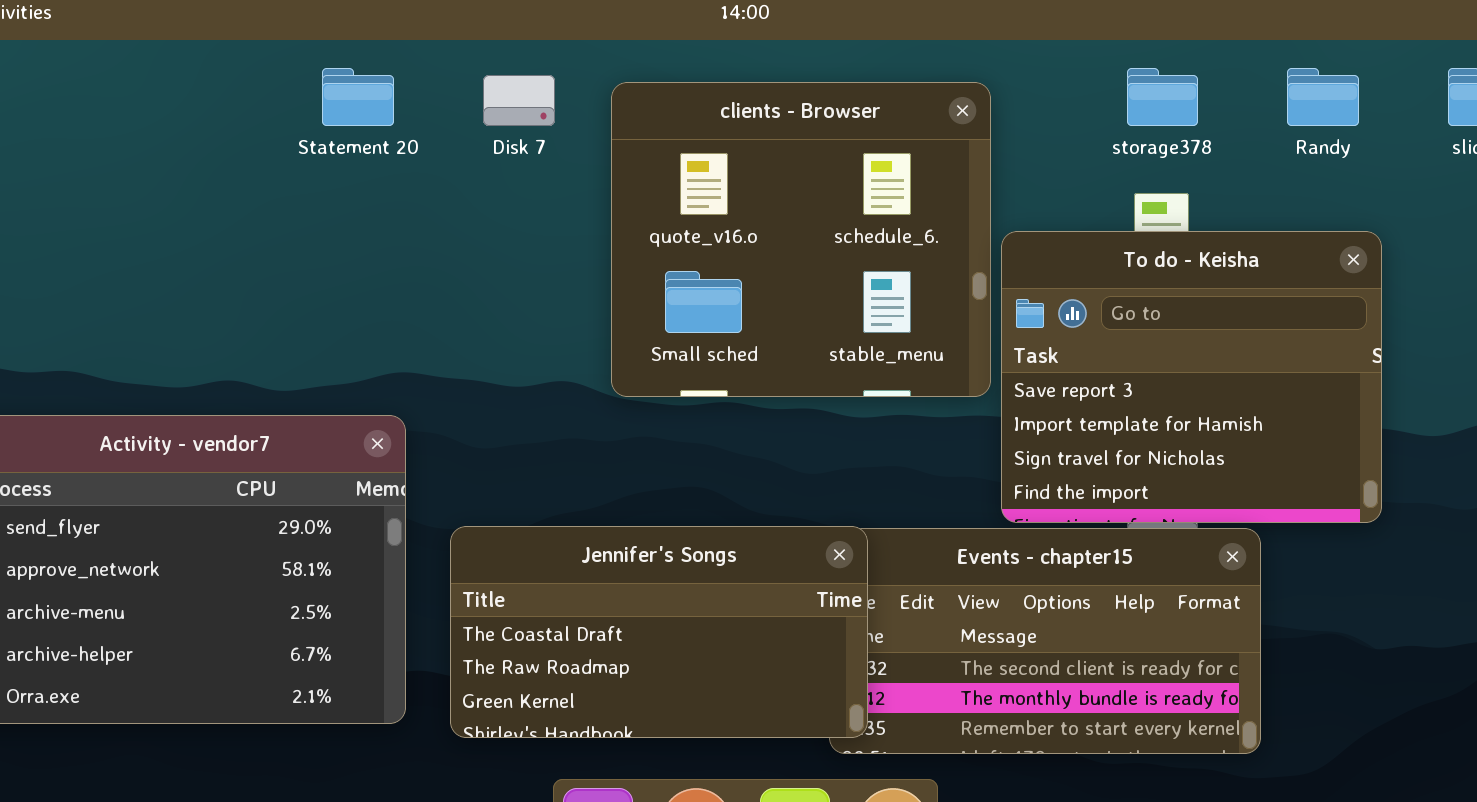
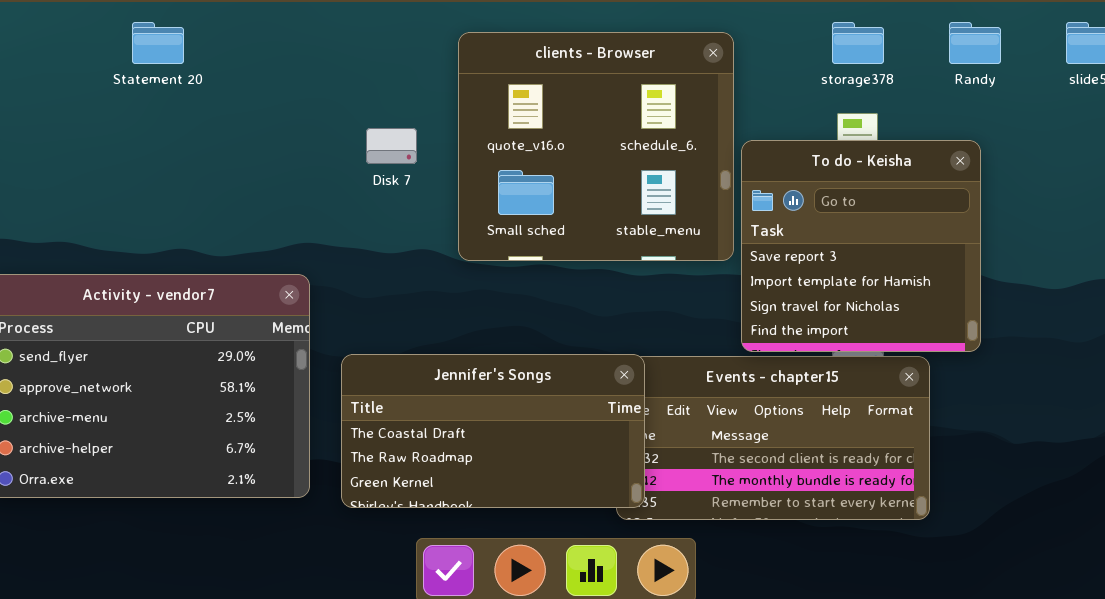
Statement 20: [322,68,394,126] -> [132,22,184,64], moved
Disk 7: [483,75,555,126] -> [366,128,417,164], moved
To do - Keisha: [1001,231,1382,523] -> [741,140,981,352], resized

